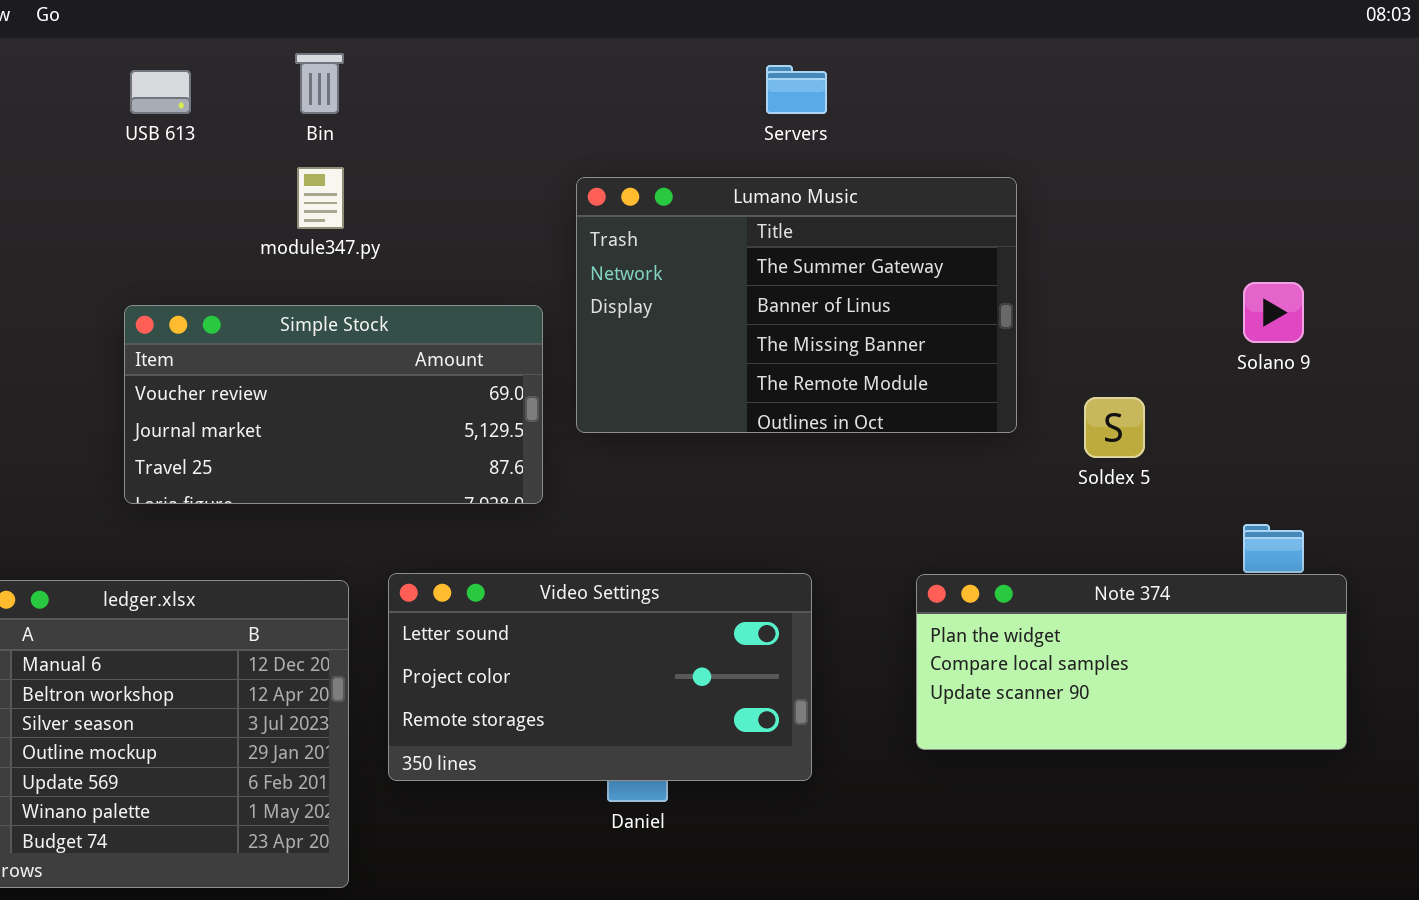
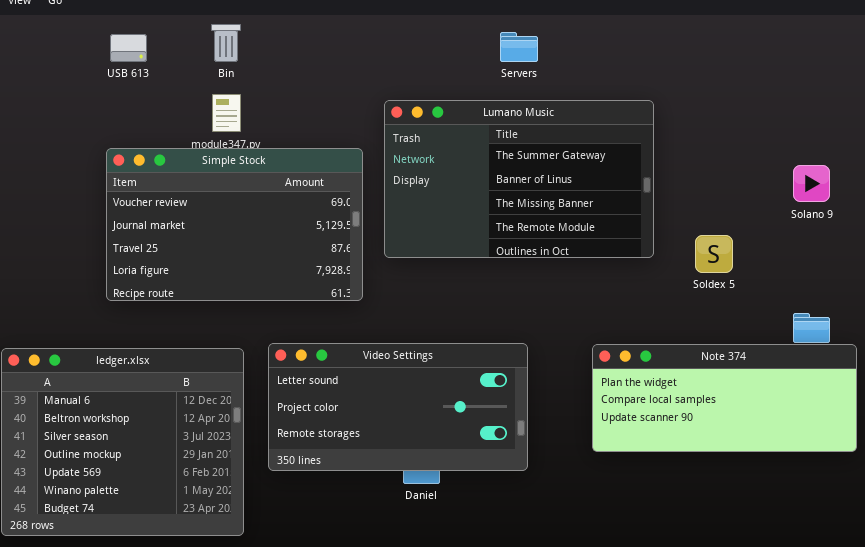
Simple Stock: [124,305,543,504] -> [106,148,363,301], resized

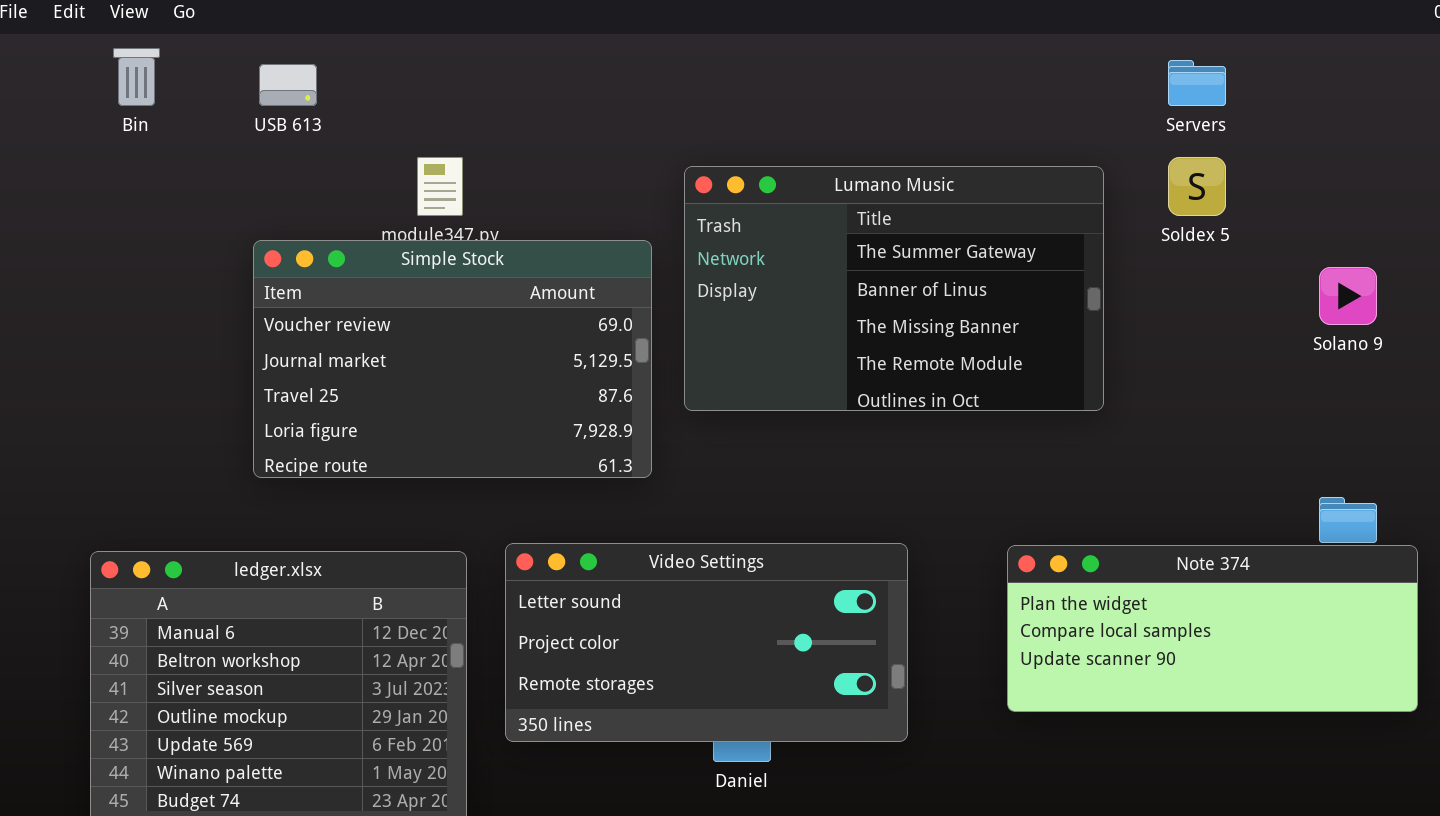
Bin: [211,24,241,62] -> [113,48,160,106], moved
Servers: [500,32,538,62] -> [1168,60,1226,106], moved
Soldex 5: [695,235,733,273] -> [1168,157,1226,216], moved

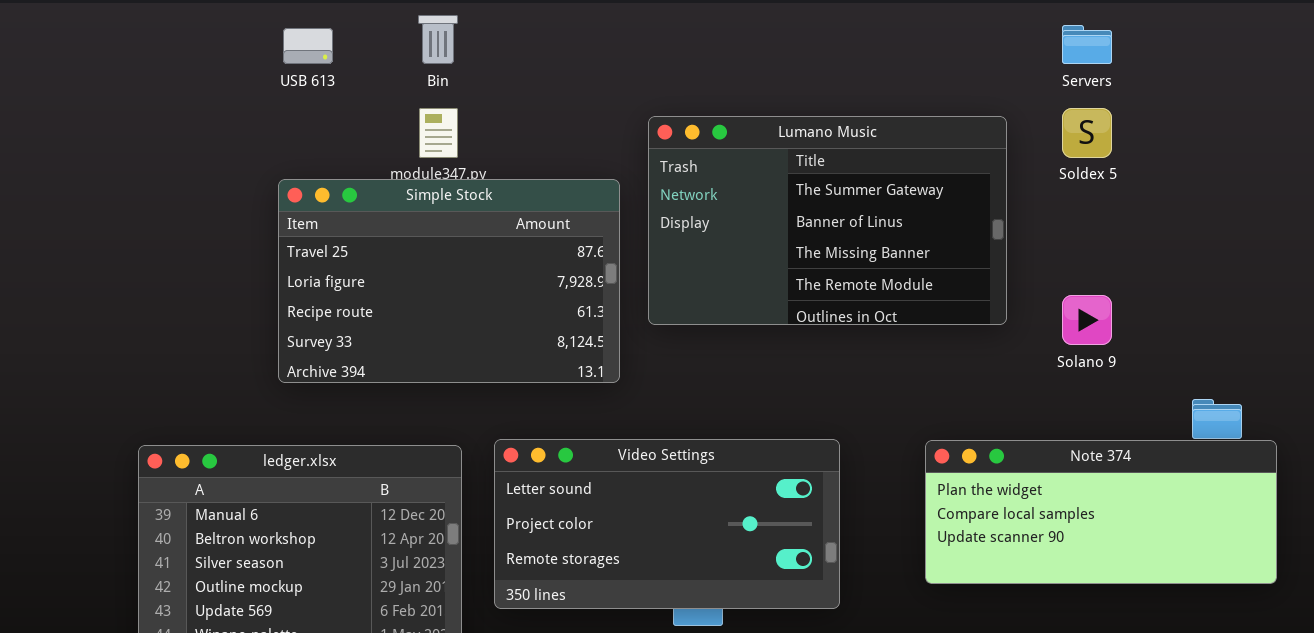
Bin: [113,48,160,106] -> [418,15,458,64], moved
Simple Stock: [253,240,652,478] -> [278,179,620,383], scrolled down 2 rows
Solano 9: [1319,267,1377,325] -> [1062,295,1112,345], moved

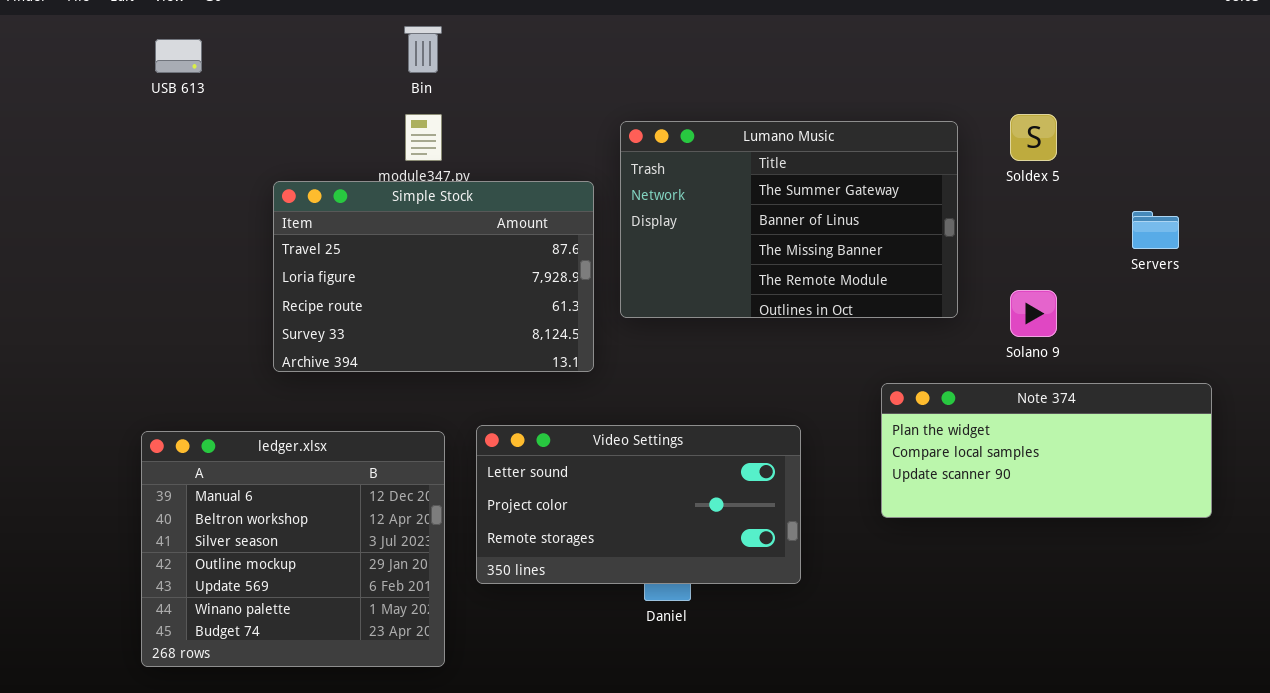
Servers: [1062,25,1112,64] -> [1132,211,1179,249], moved
USB 613: [283,28,333,64] -> [155,39,202,73], moved
Note 374: [925,440,1277,584] -> [881,383,1212,518], moved

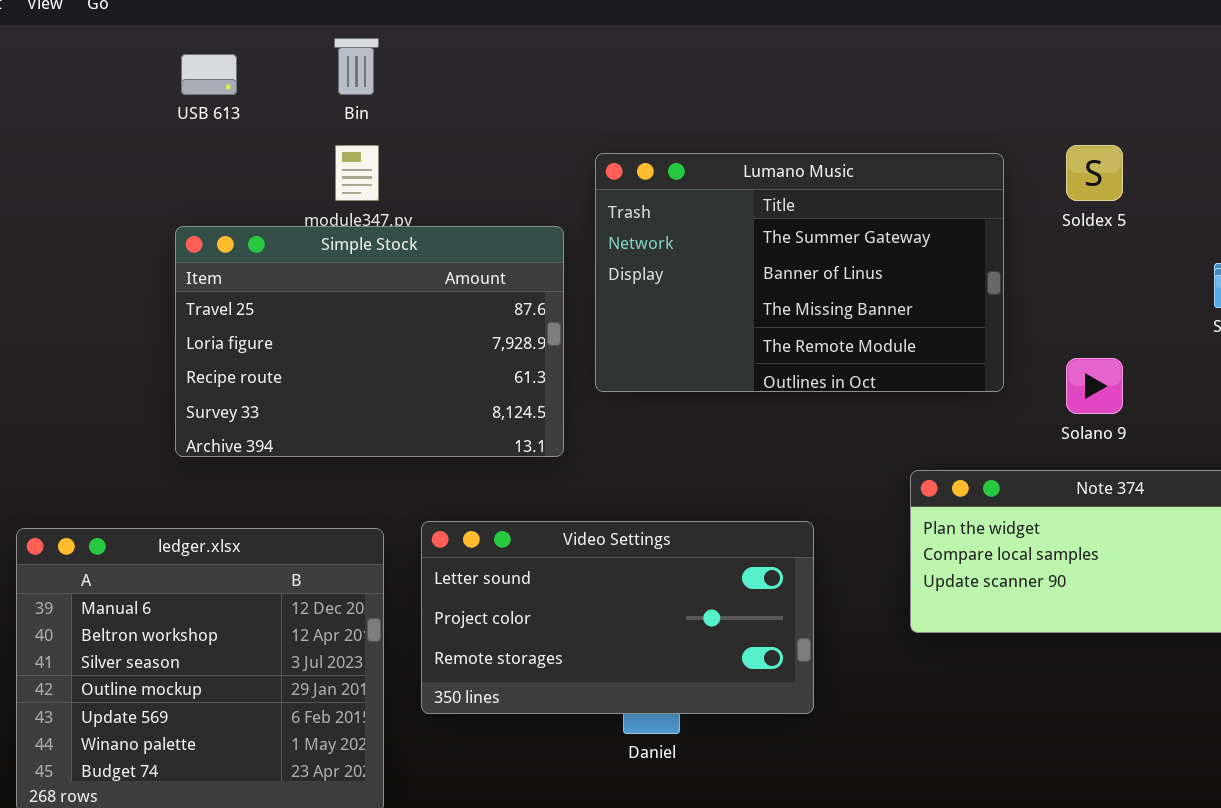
USB 613: [155,39,202,73] -> [181,54,237,95], moved

